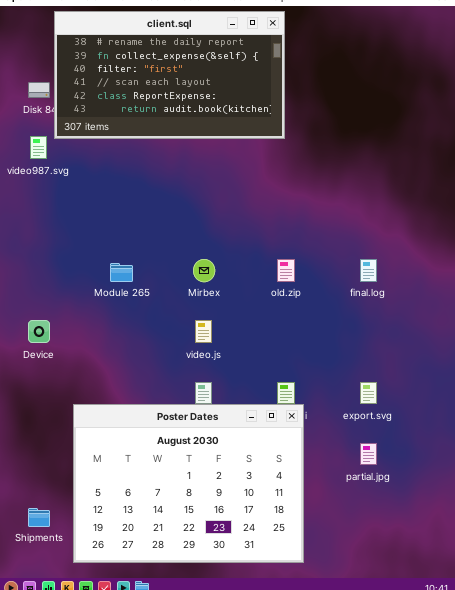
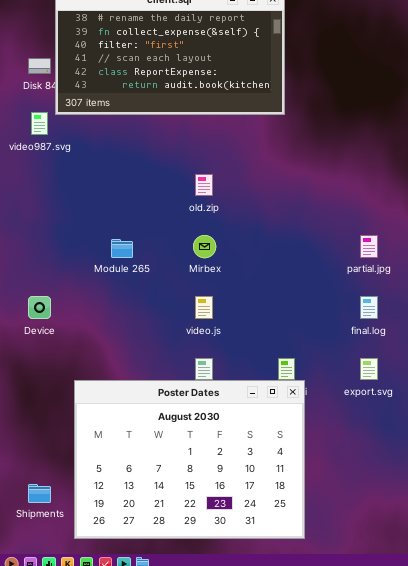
old.zip: [277,259,295,282] -> [195,174,213,196], moved
final.log: [360,259,377,282] -> [360,296,378,319], moved
partial.jpg: [360,443,377,465] -> [360,235,378,258], moved

